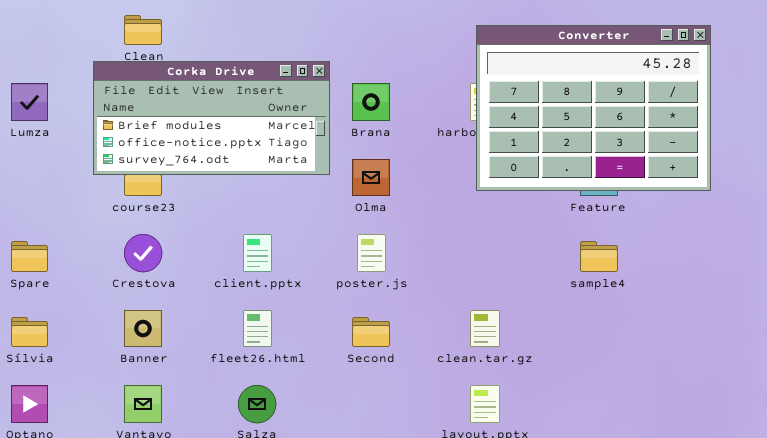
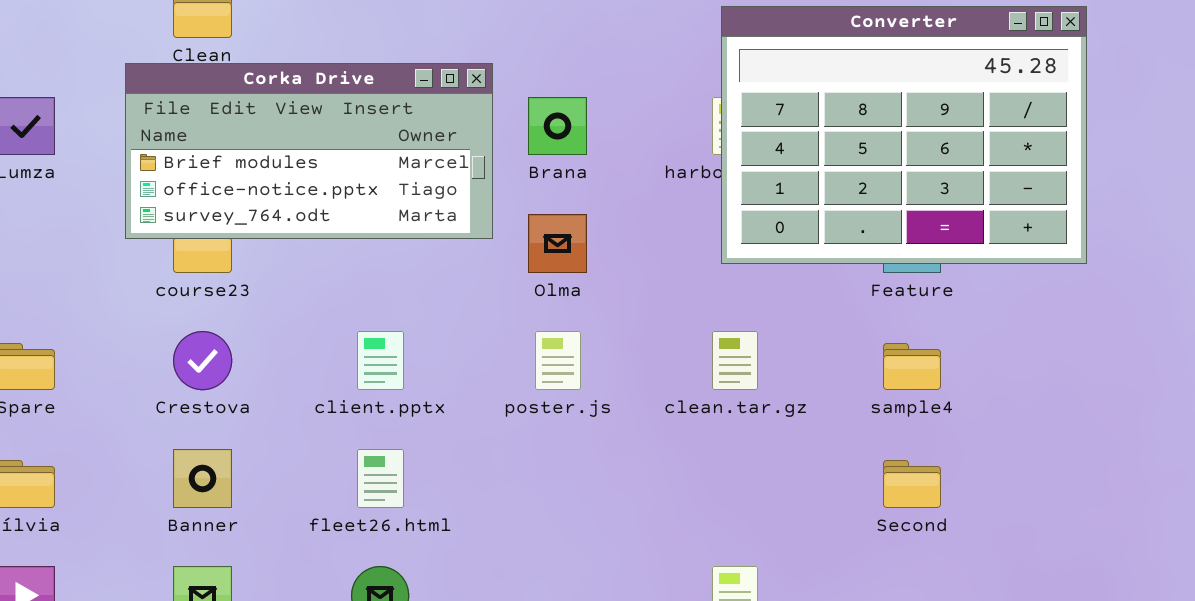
clean.tar.gz: [470,310,500,347] -> [712,331,758,390], moved
Second: [352,317,390,347] -> [883,460,941,508], moved

